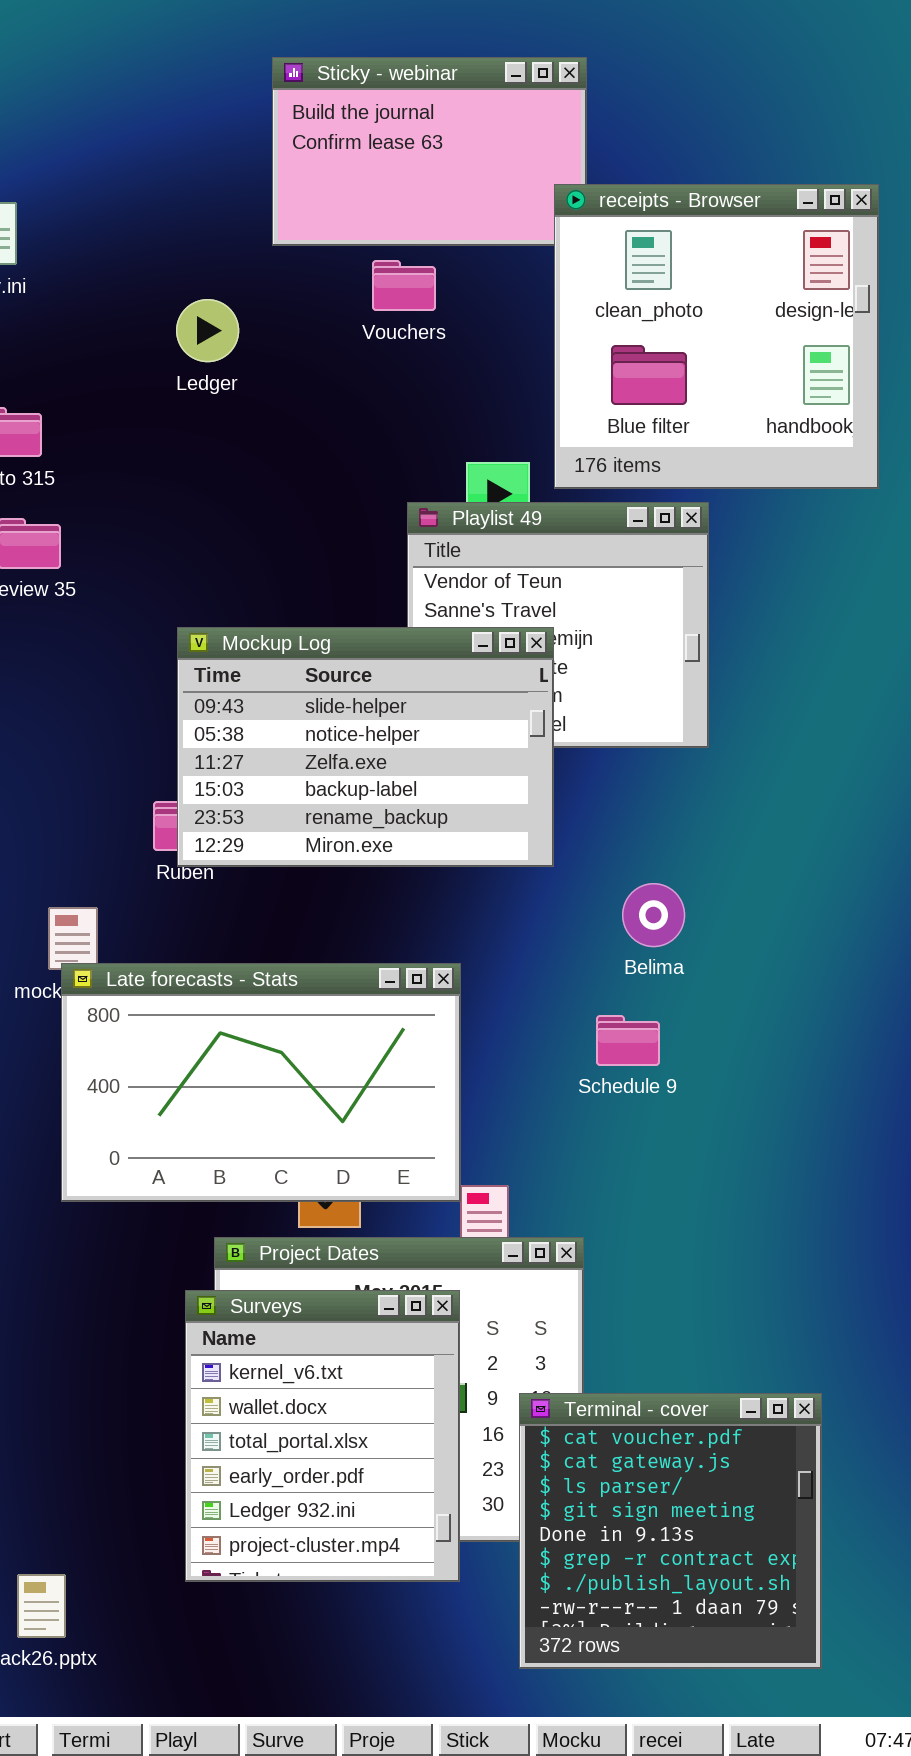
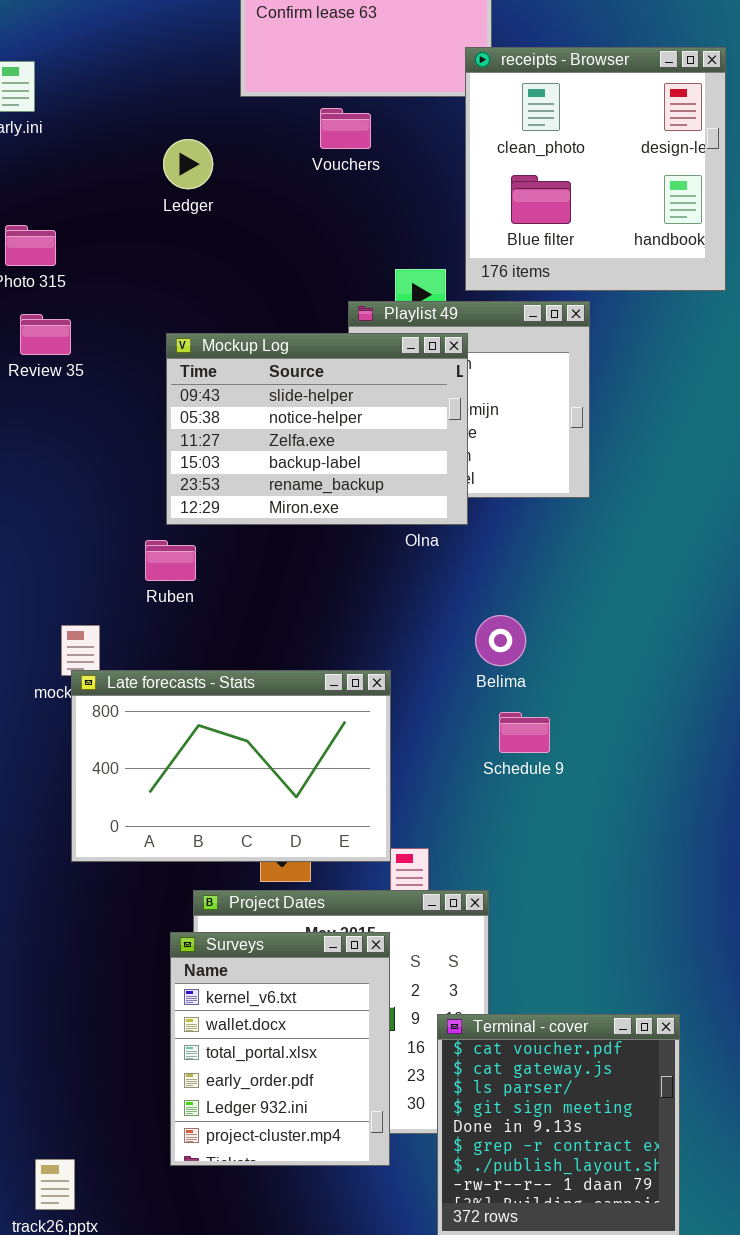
Mockup Log: [177,627,554,867] -> [166,333,468,525], moved
Belima: [622,883,685,947] -> [475,615,526,666], moved

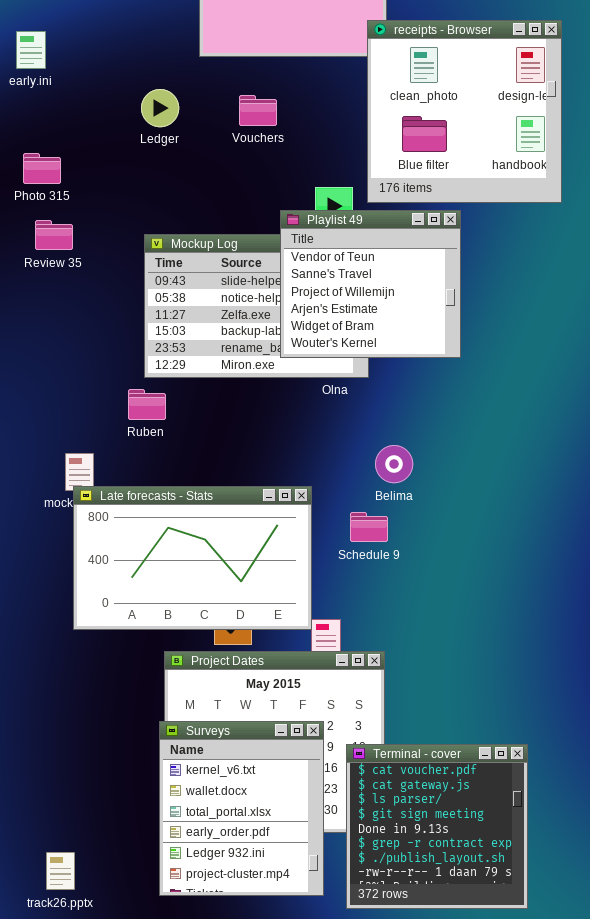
Vouchers: [320,108,371,149] -> [239,95,277,126], moved
Playlist 49: [348,301,590,498] -> [280,210,461,358], raised
Schedule 9: [499,712,550,753] -> [350,512,388,542], moved
Surveys: [170,932,390,1166] -> [159,721,324,896], moved

